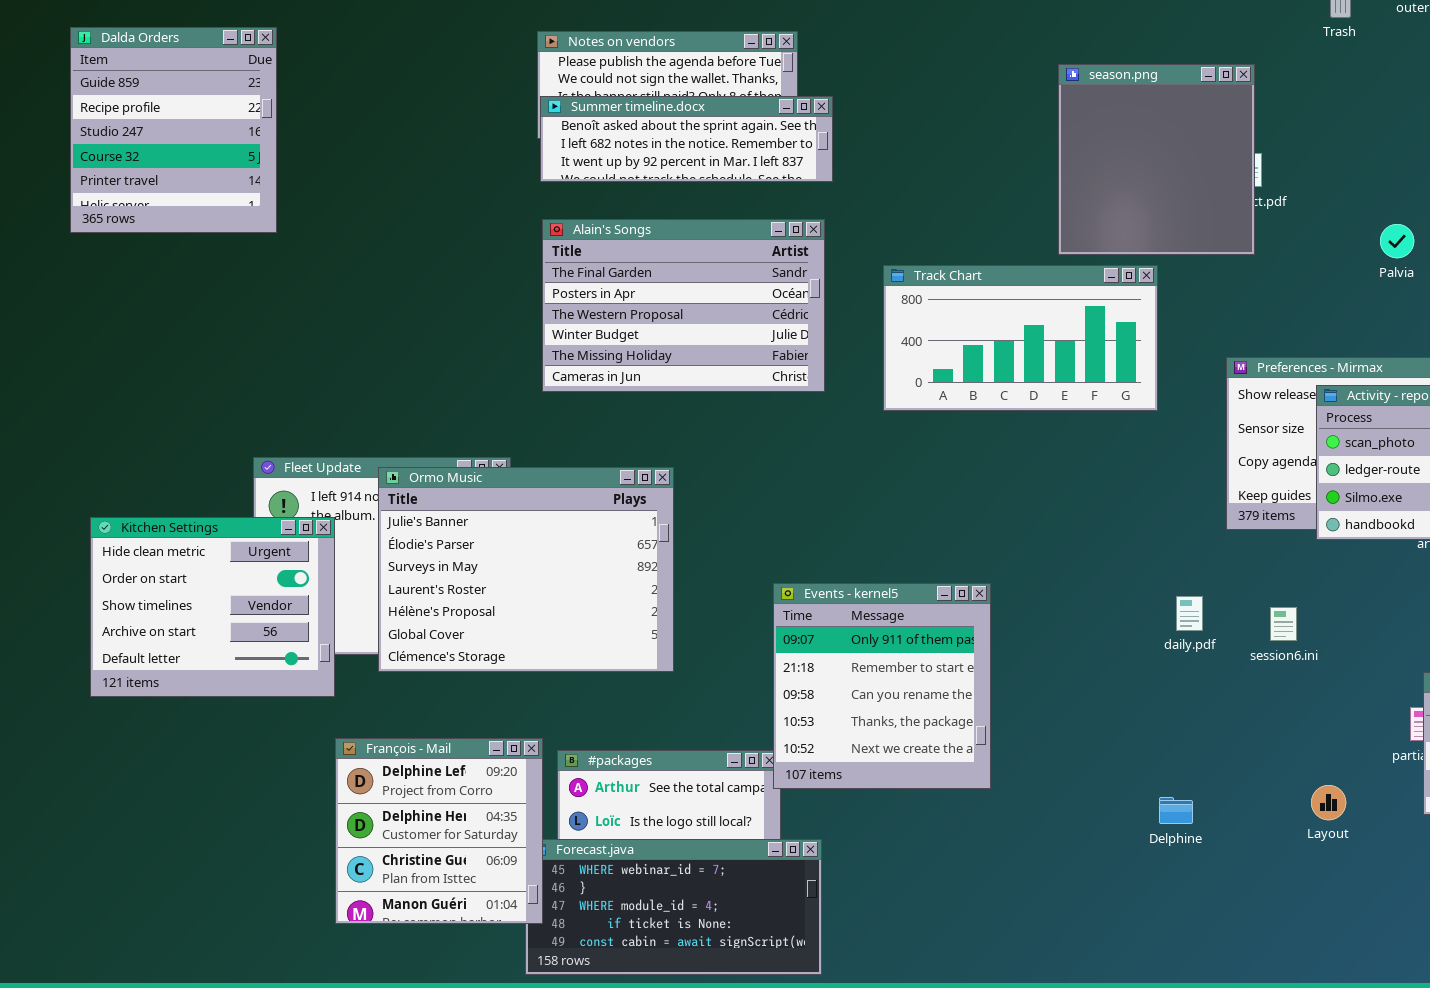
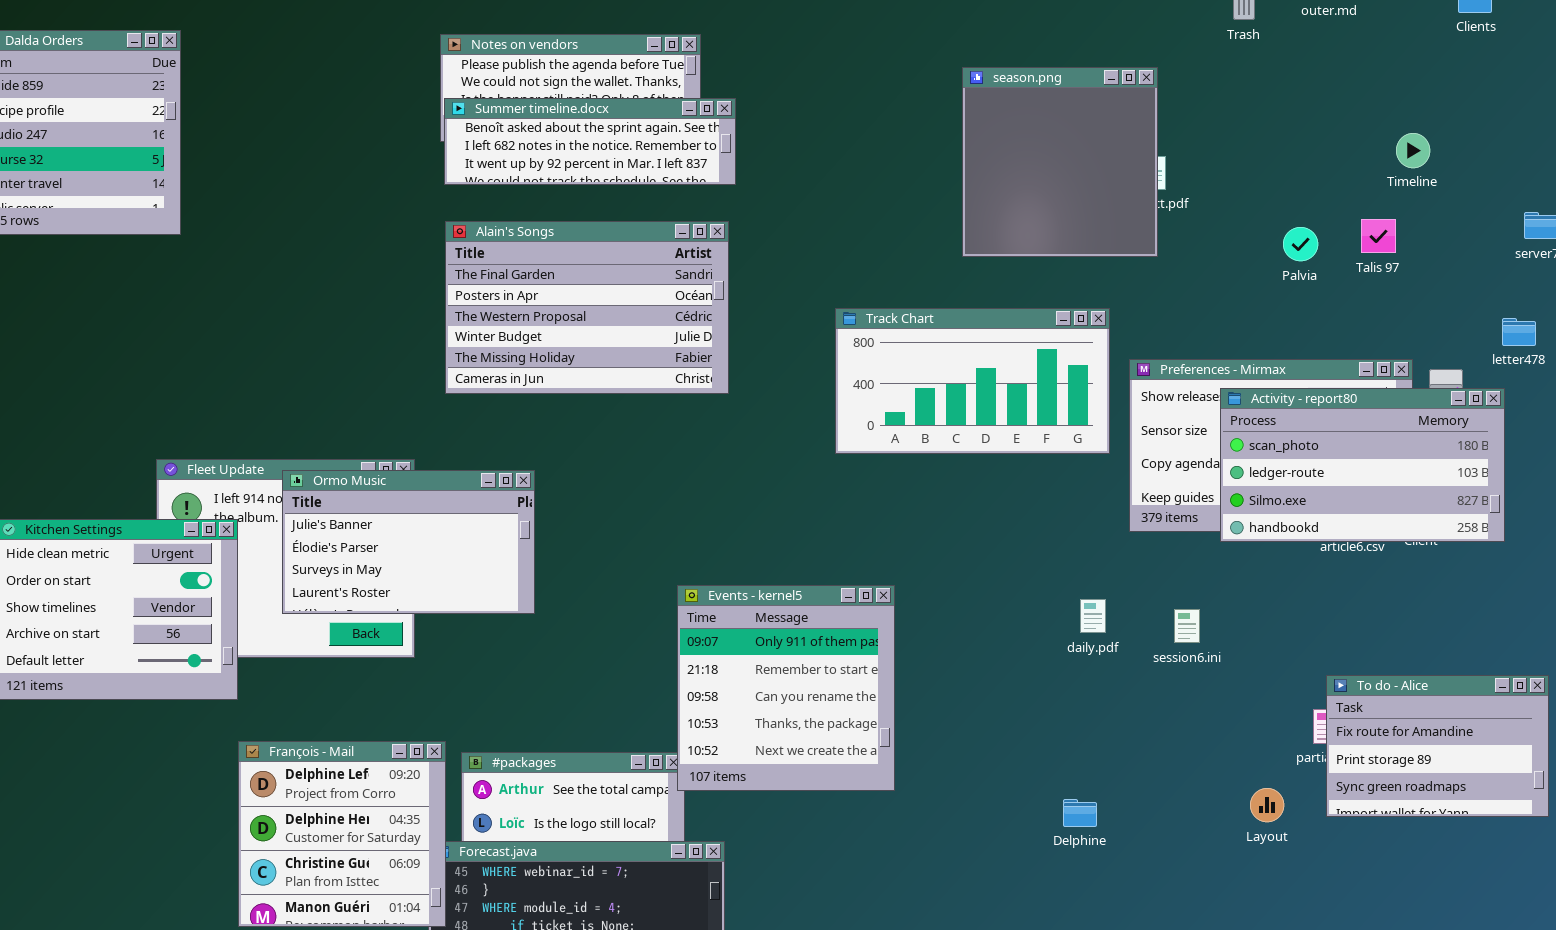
Track Chart: [883,265,1158,411] -> [835,308,1110,454], moved
Ormo Music: [378,467,674,672] -> [282,470,535,614], resized
Layout: [1311,785,1346,820] -> [1250,788,1284,822], moved

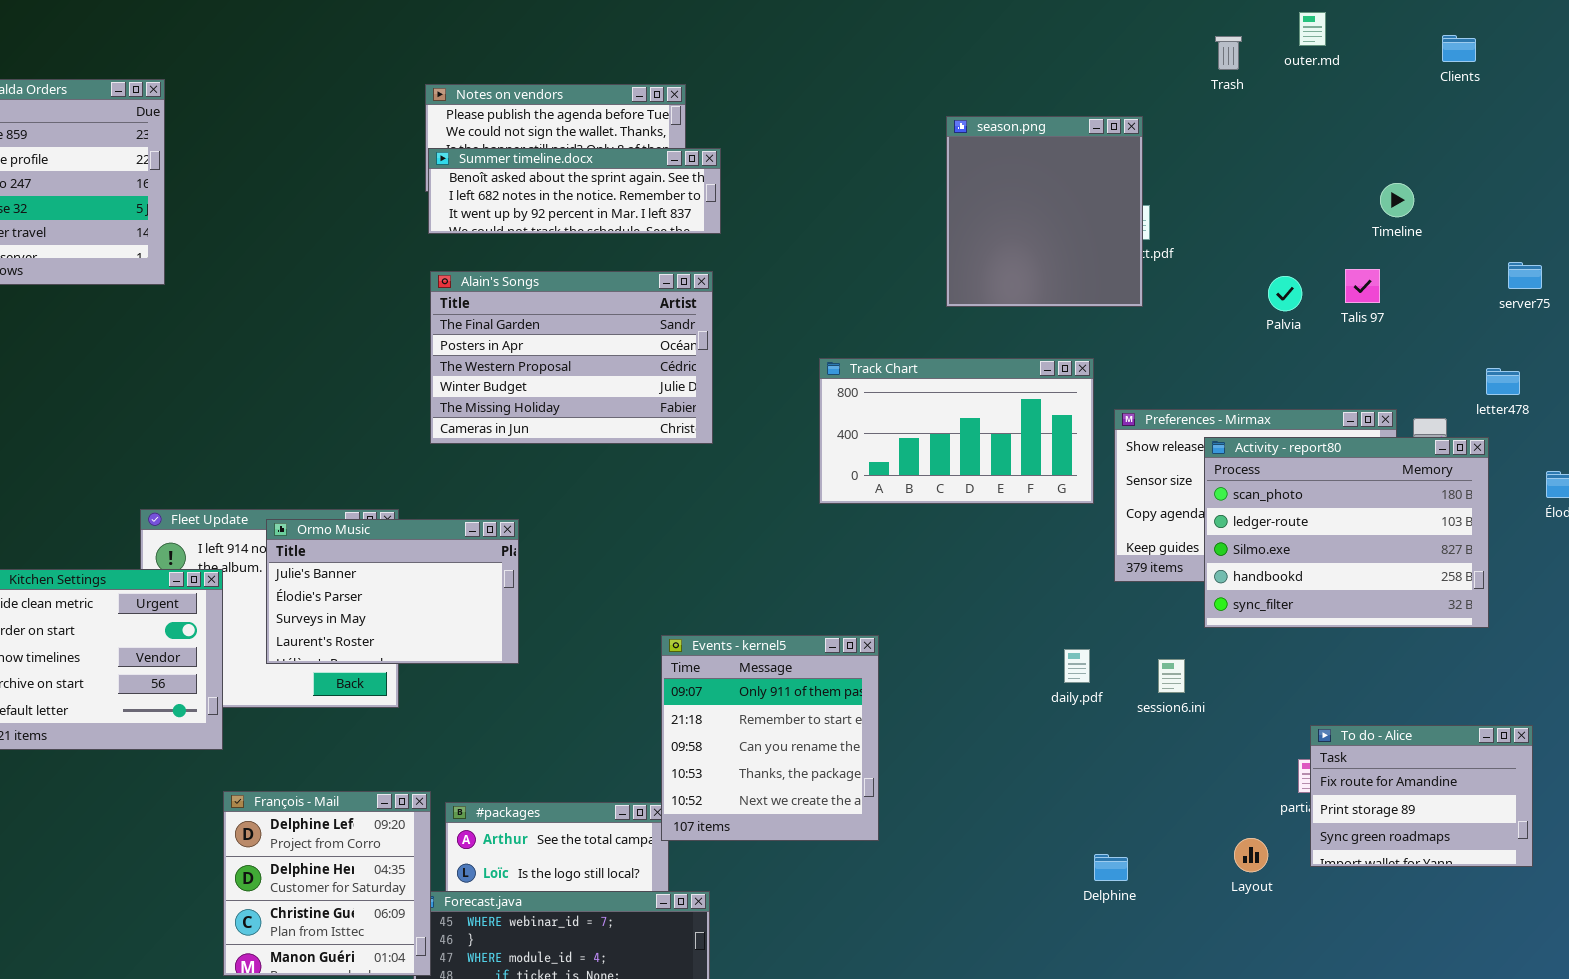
Activity - report80: [1220,388,1505,542] -> [1204,437,1489,628], resized
Delphine: [1063,799,1097,827] -> [1094,854,1128,881], moved

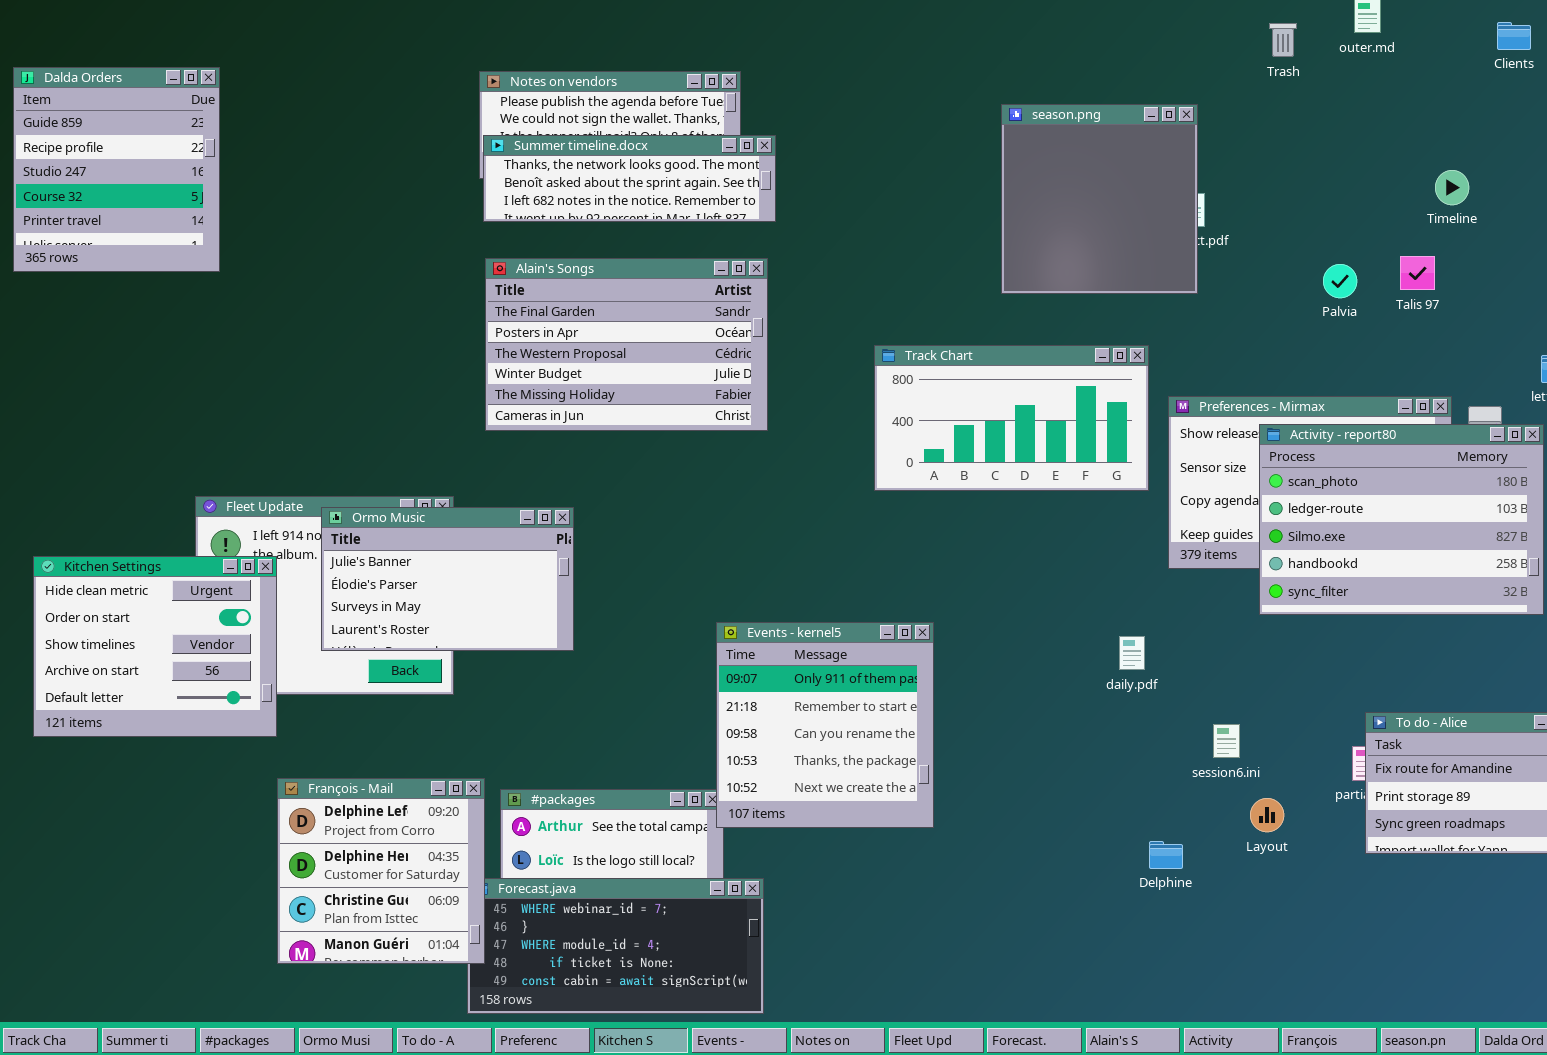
Summer timeline.docx: [428,148,721,234] -> [483,135,776,222], scrolled up 1 row
session6.ini: [1158,659,1185,693] -> [1213,724,1240,758], moved
Layout: [1234,838,1268,872] -> [1250,798,1284,832], moved

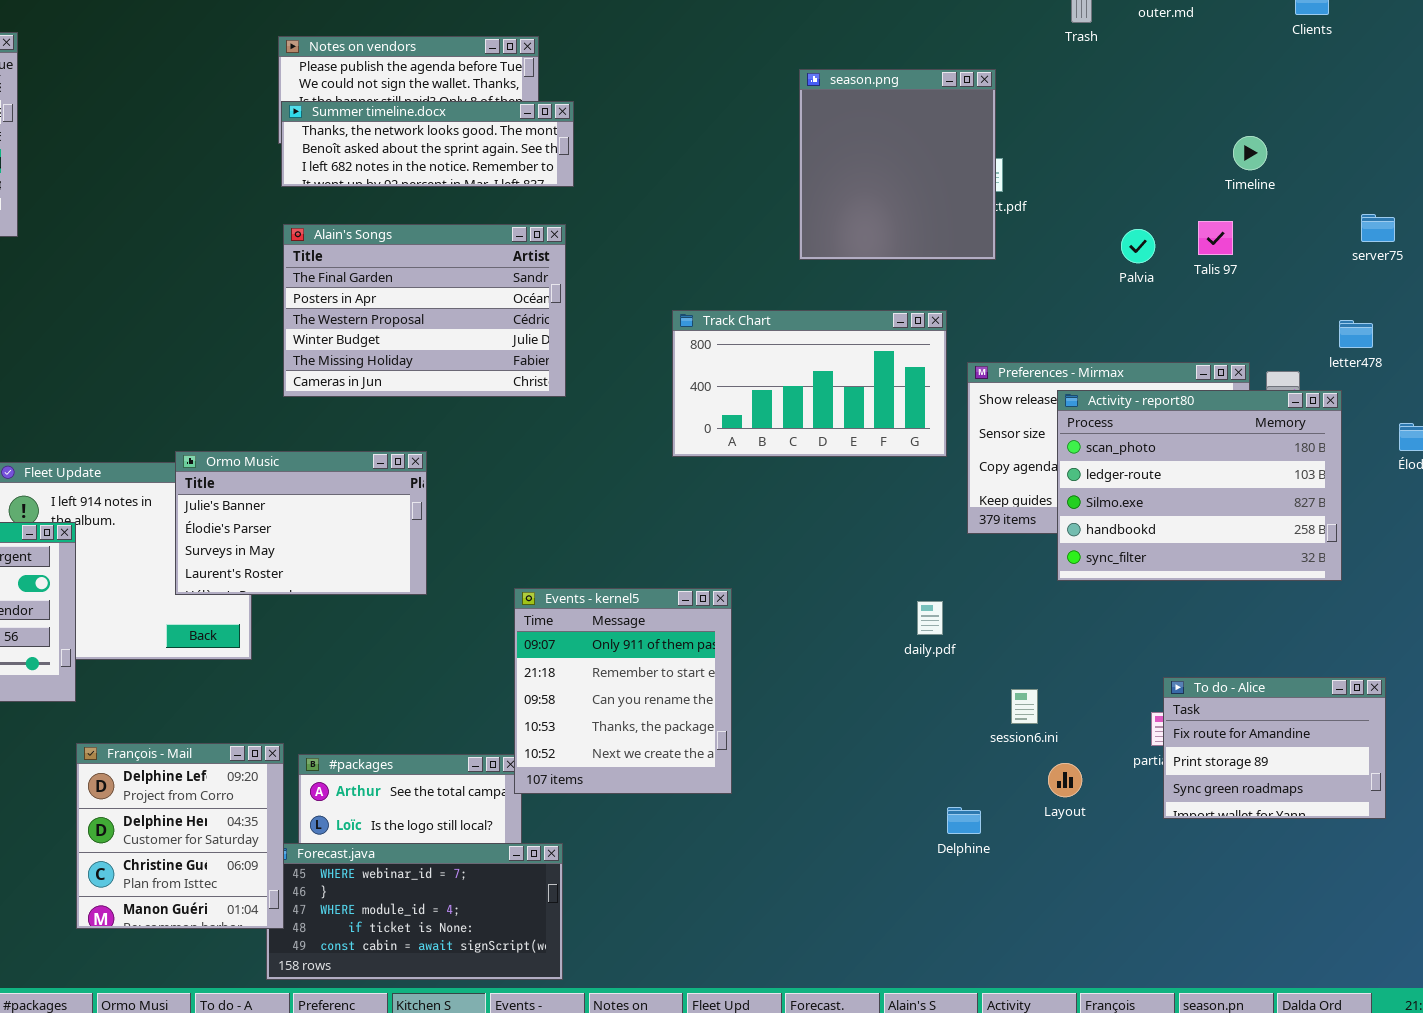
Ormo Music: [321,507,574,651] -> [175,451,427,595], moved

